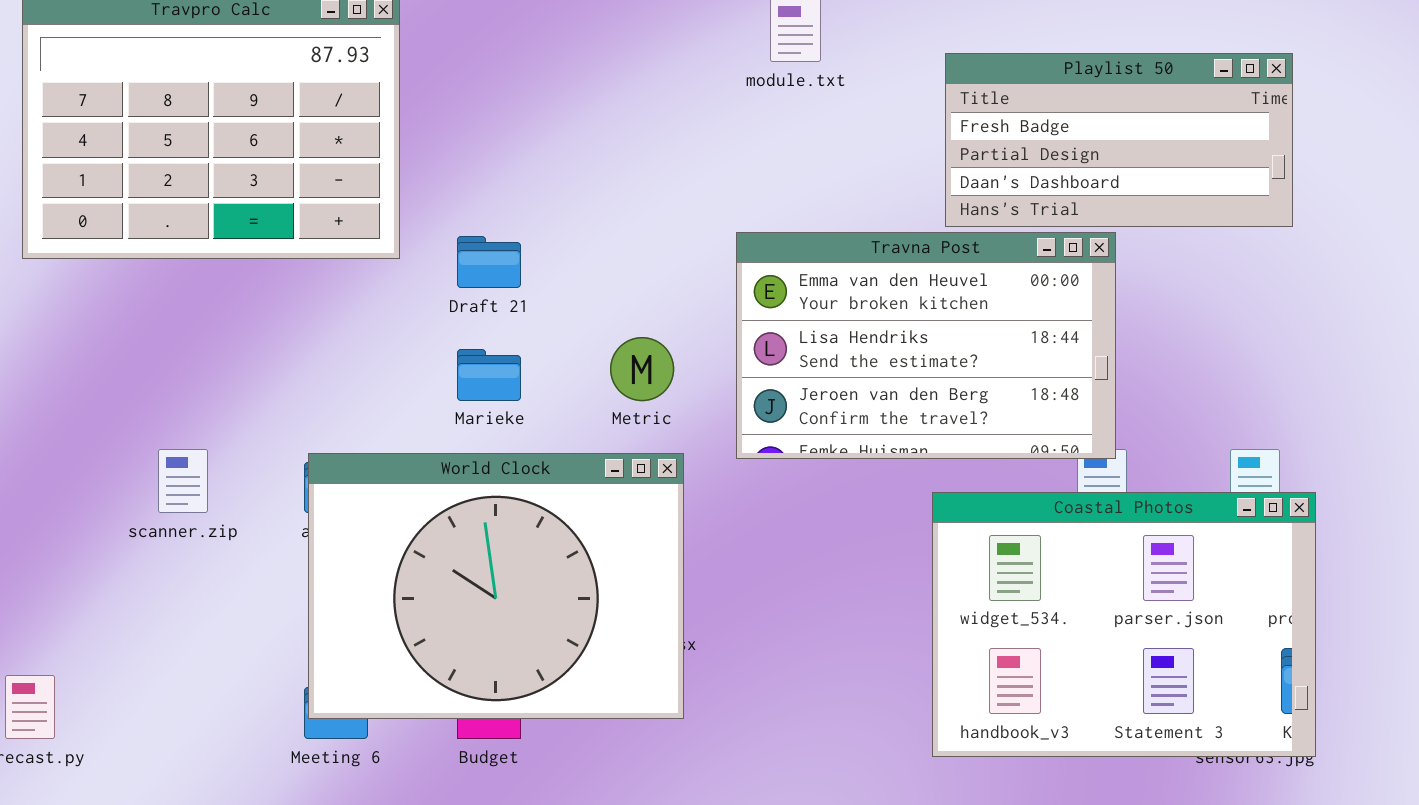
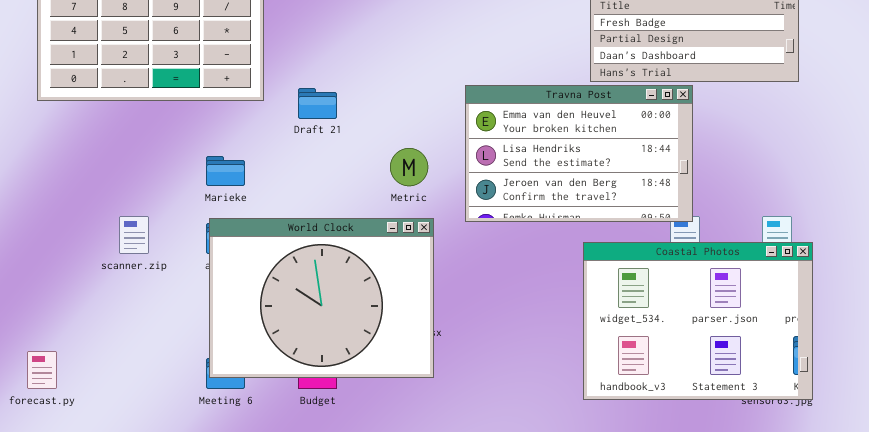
Marieke: [457,349,521,401] -> [206,156,245,186], moved

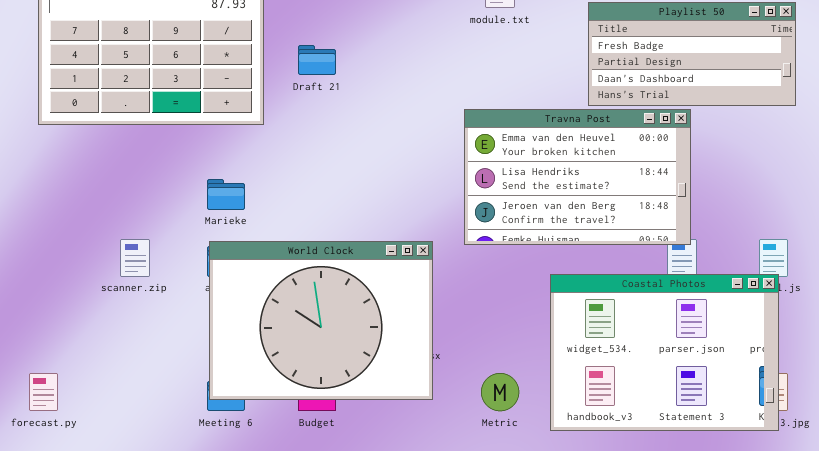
Draft 21: [298,88,337,119] -> [298,45,336,75], moved
Metric: [390,148,428,186] -> [481,373,519,411], moved
Coastal Photos: [583,242,813,400] -> [550,274,779,431], moved

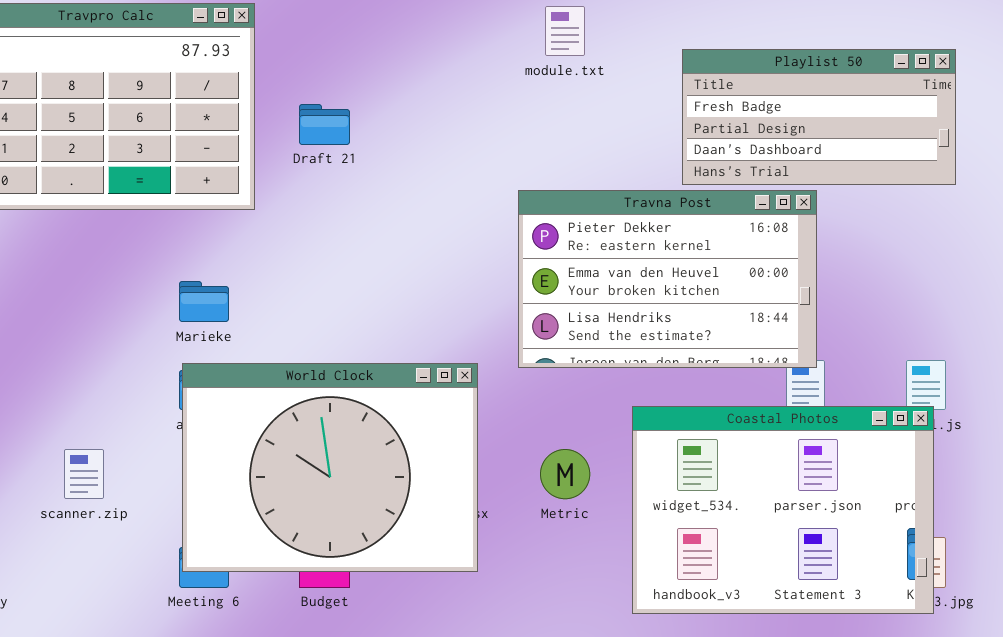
Travna Post: [464,109,691,245] -> [518,190,817,368], scrolled up 1 row
scanner.zip: [120,239,150,277] -> [64,449,104,499], moved
Metric: [481,373,519,411] -> [540,449,590,499], moved

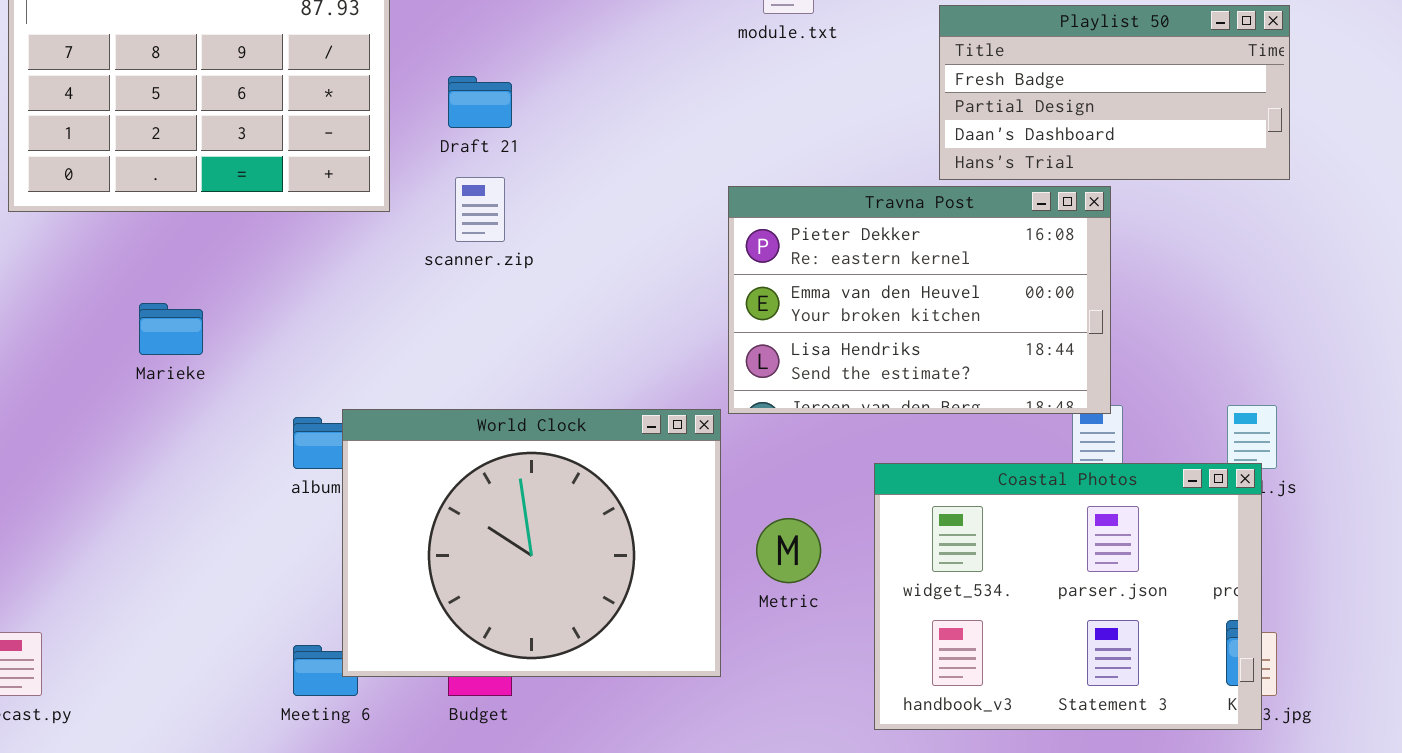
Marieke: [179,281,229,322] -> [139,303,203,355], moved
World Clock: [182,363,478,572] -> [342,409,721,677], moved
scanner.zip: [64,449,104,499] -> [455,177,505,242], moved

